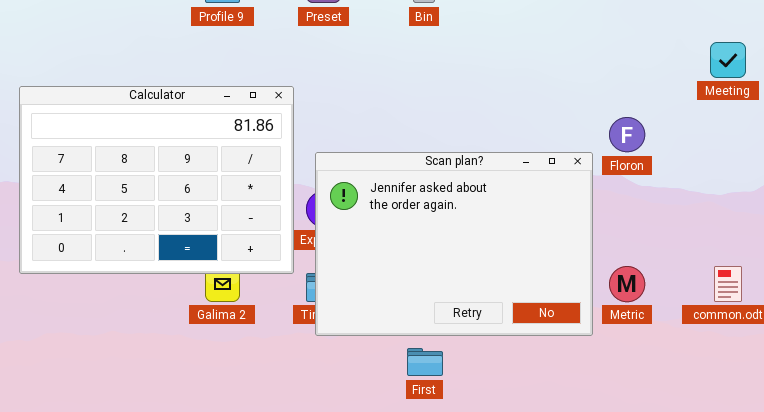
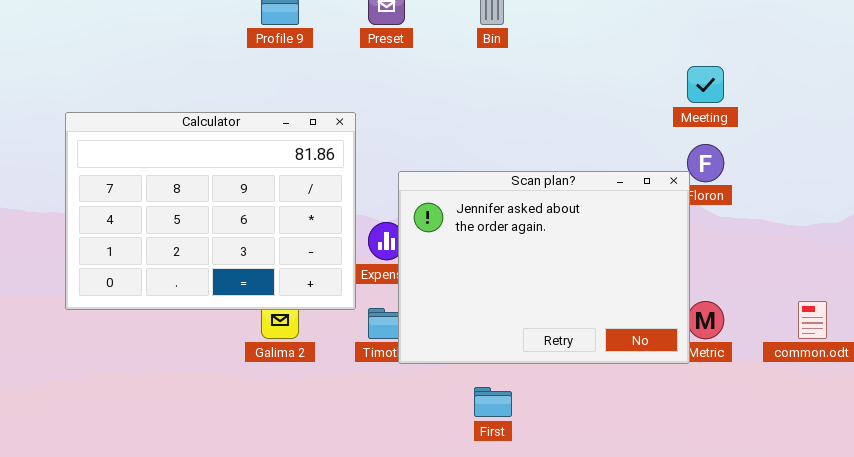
Meeting: [710,42,746,78] -> [687,66,724,103], moved
Scan plan?: [315,152,593,336] -> [398,171,690,364], moved

